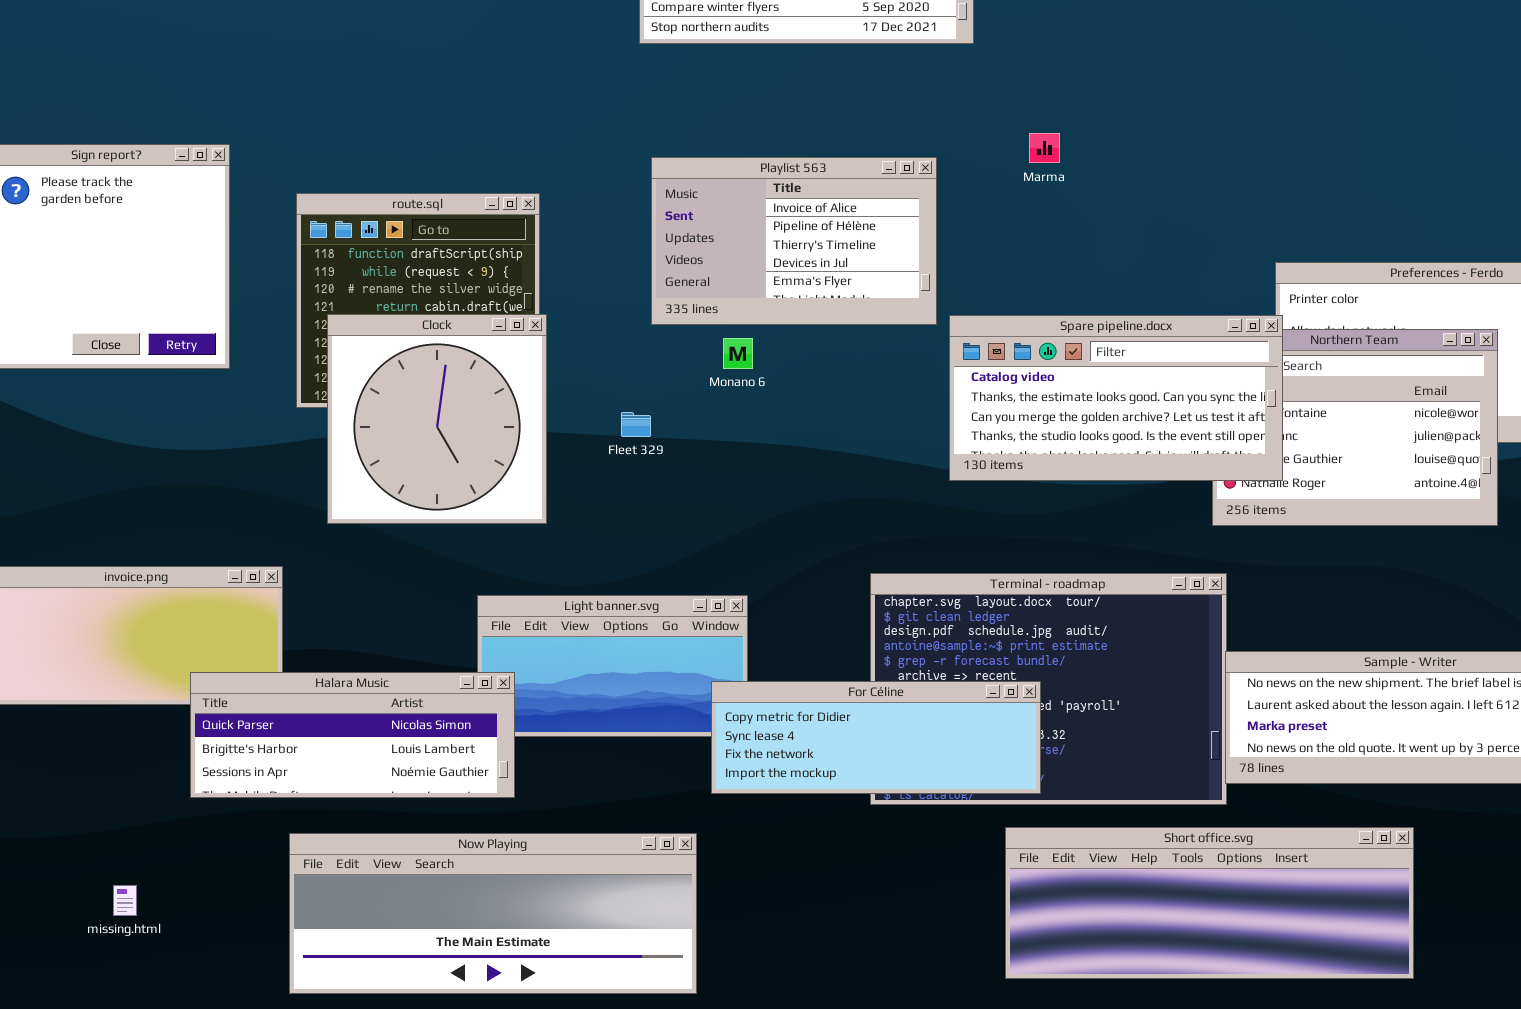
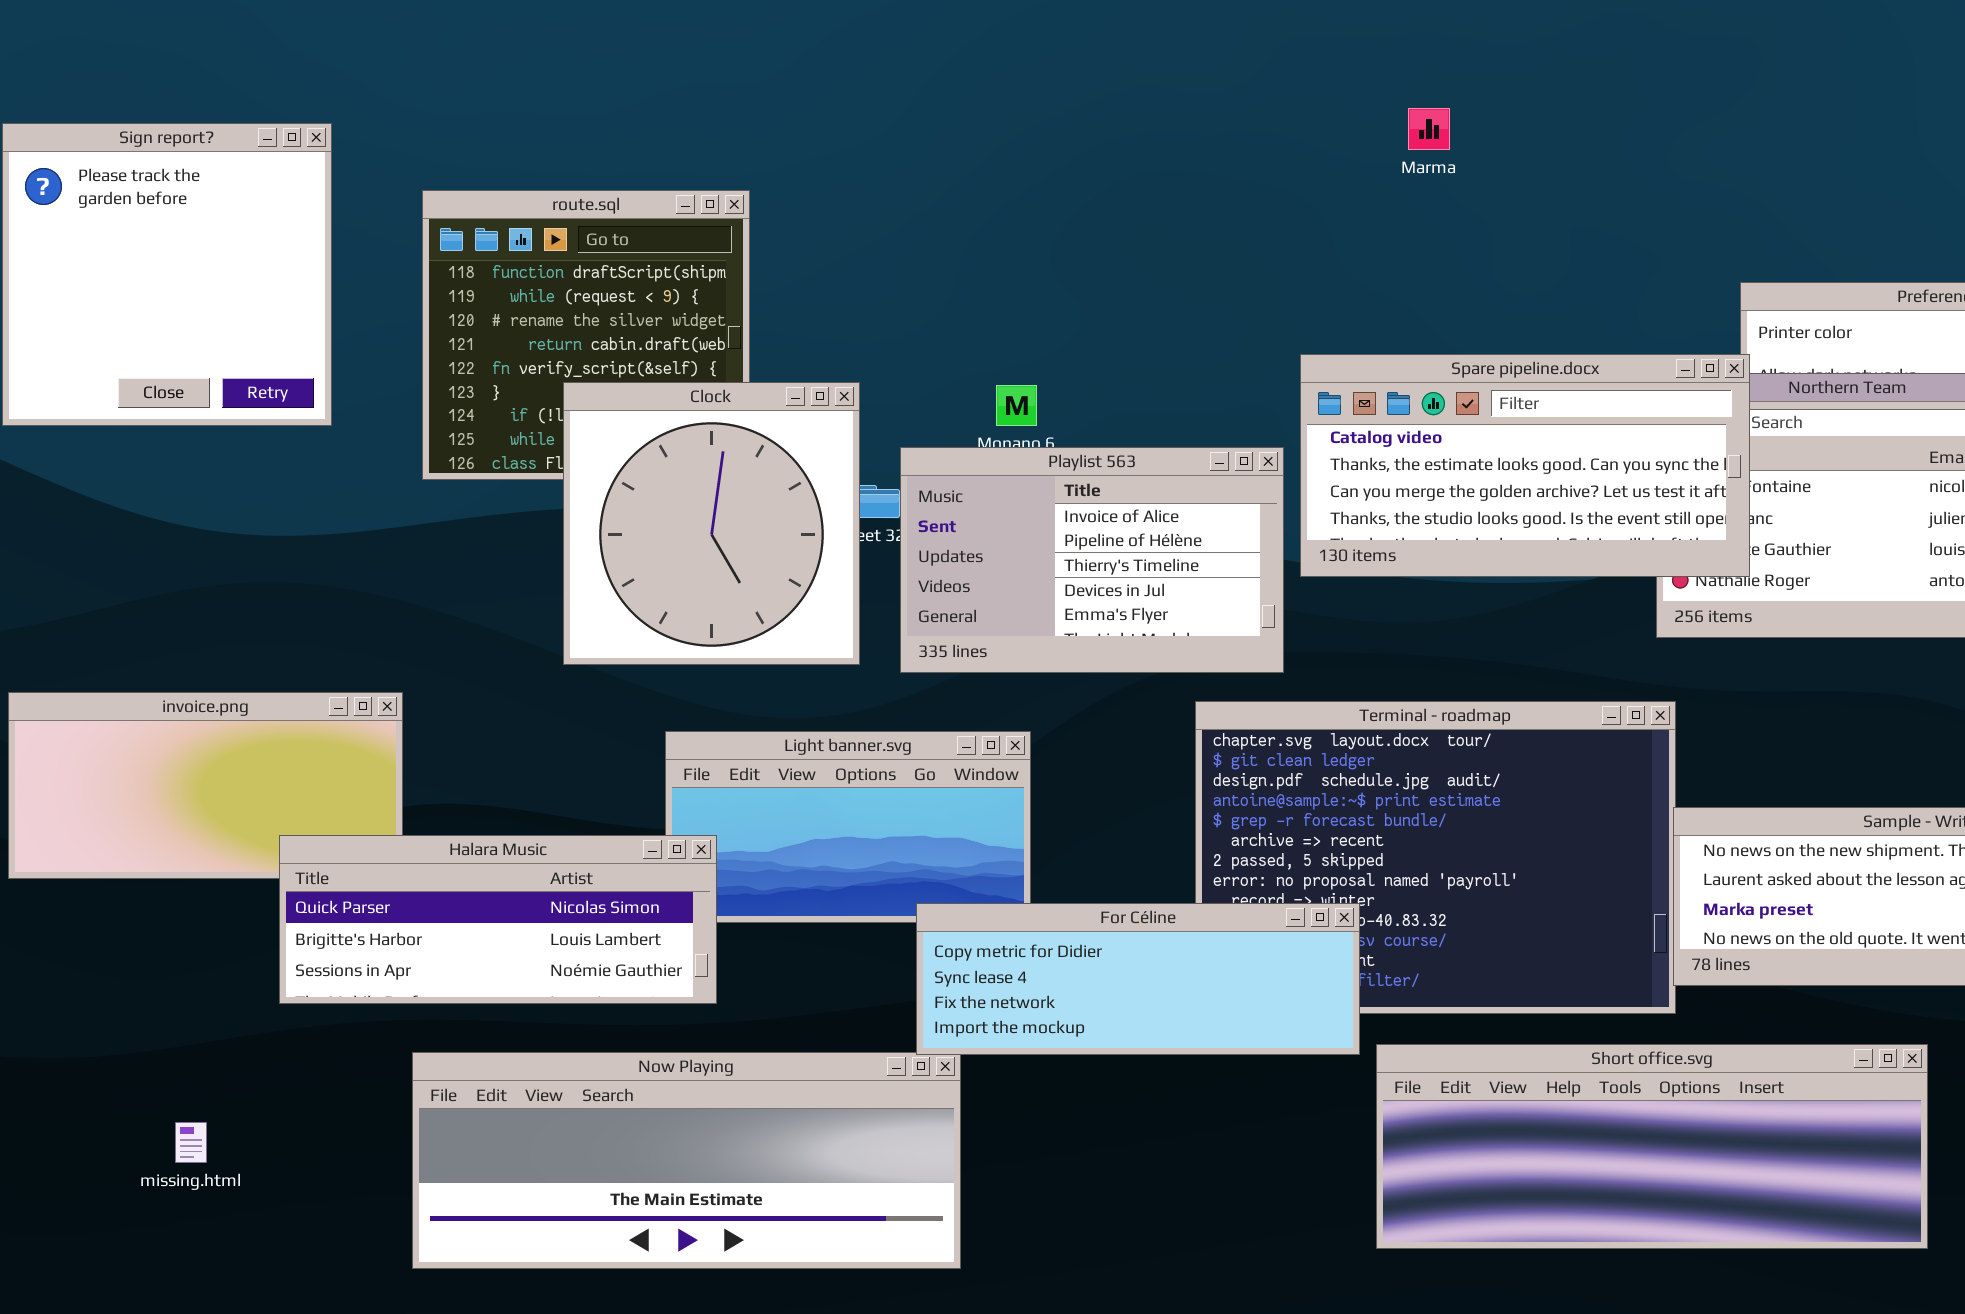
Playlist 563: [651,157,937,325] -> [900,447,1284,673], moved
Clock: [327,314,547,524] -> [563,382,860,665], moved
For Céline: [711,681,1041,794] -> [916,903,1360,1055], moved

